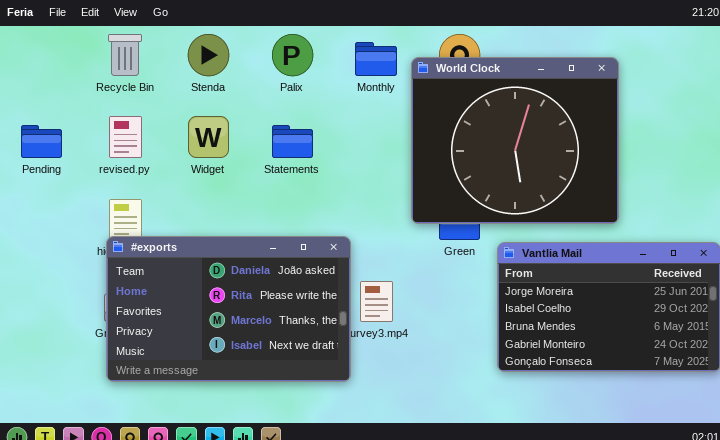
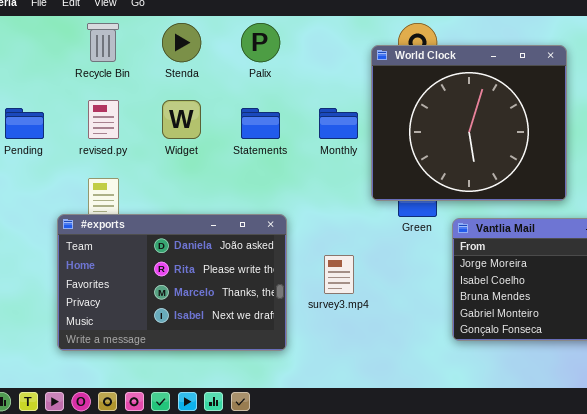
Monthly: [355,42,397,76] -> [319,108,358,139], moved
#exports: [106,236,351,382] -> [57,214,287,351], moved

